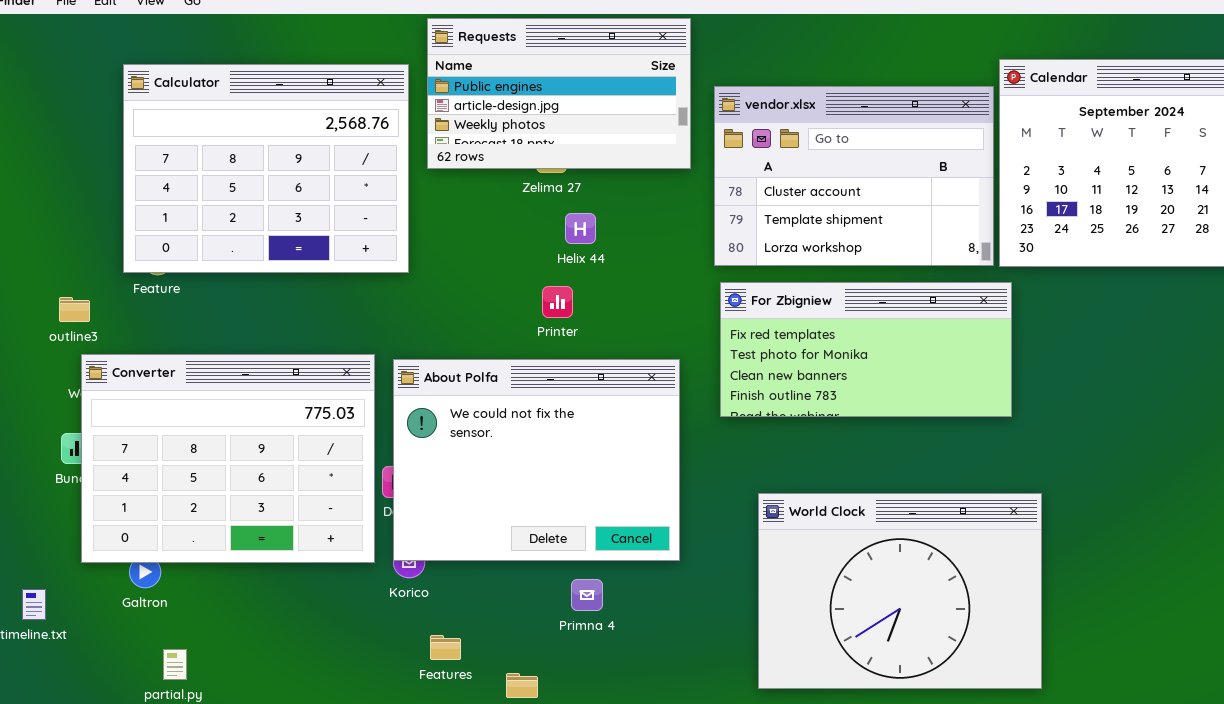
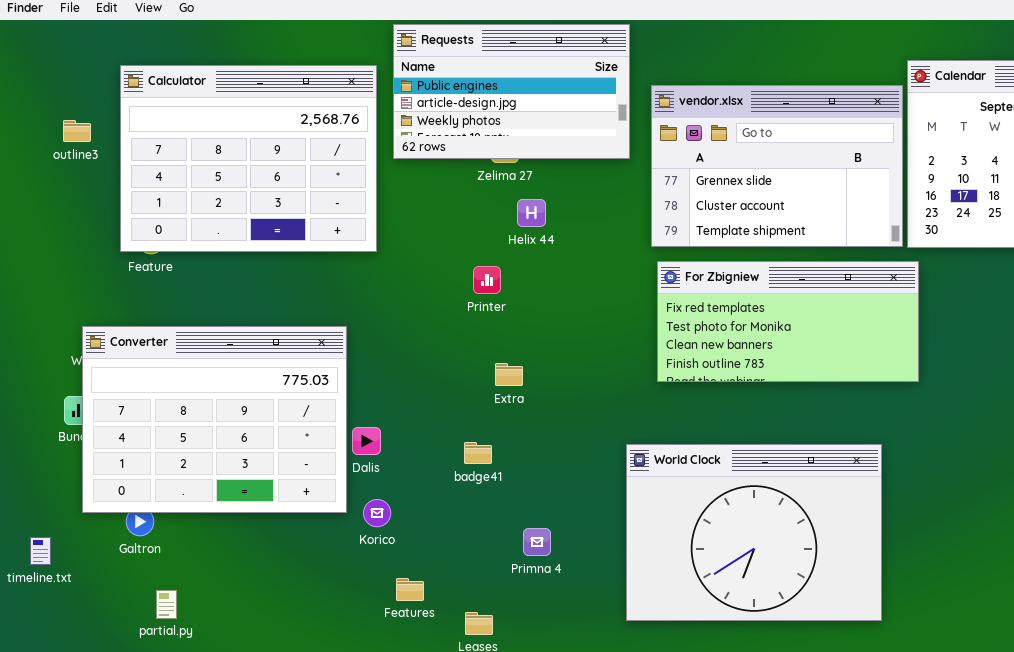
vendor.xlsx: [714,86,994,266] -> [651,85,903,247], scrolled up 1 row
Printer: [542,286,573,318] -> [473,266,501,294], moved
outline3: [59,297,90,322] -> [63,120,91,142], moved
About Polfa: [393,359,680,561] -> none, closed
World Clock: [758,493,1042,689] -> [626,444,882,621], moved

